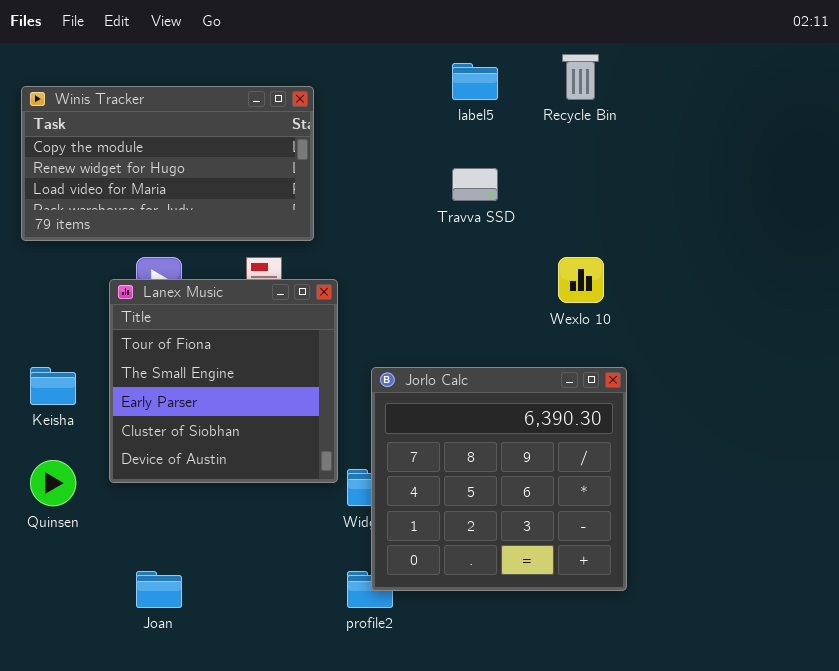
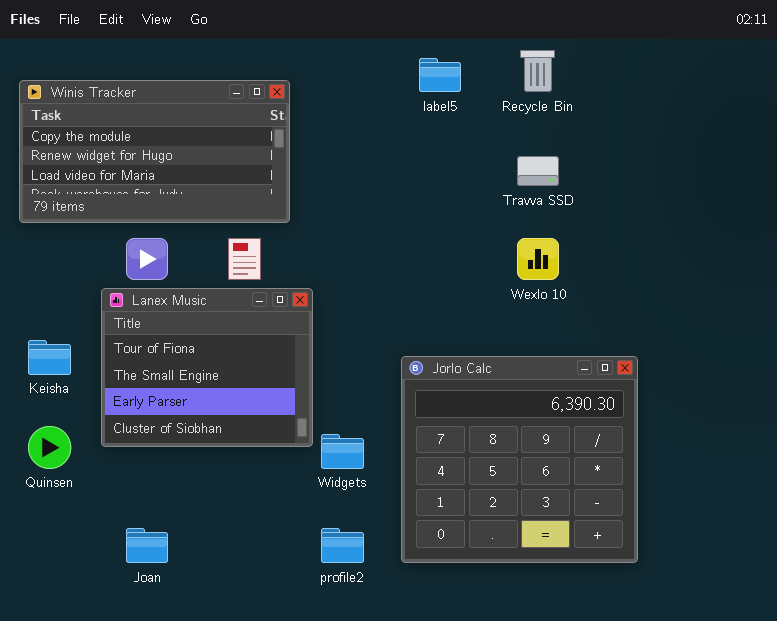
Travva SSD: [452,168,498,201] -> [517,156,559,186], moved
Lanex Music: [109,279,338,483] -> [101,288,313,447], resized
Jorlo Calc: [371,367,627,591] -> [401,356,638,563], moved

